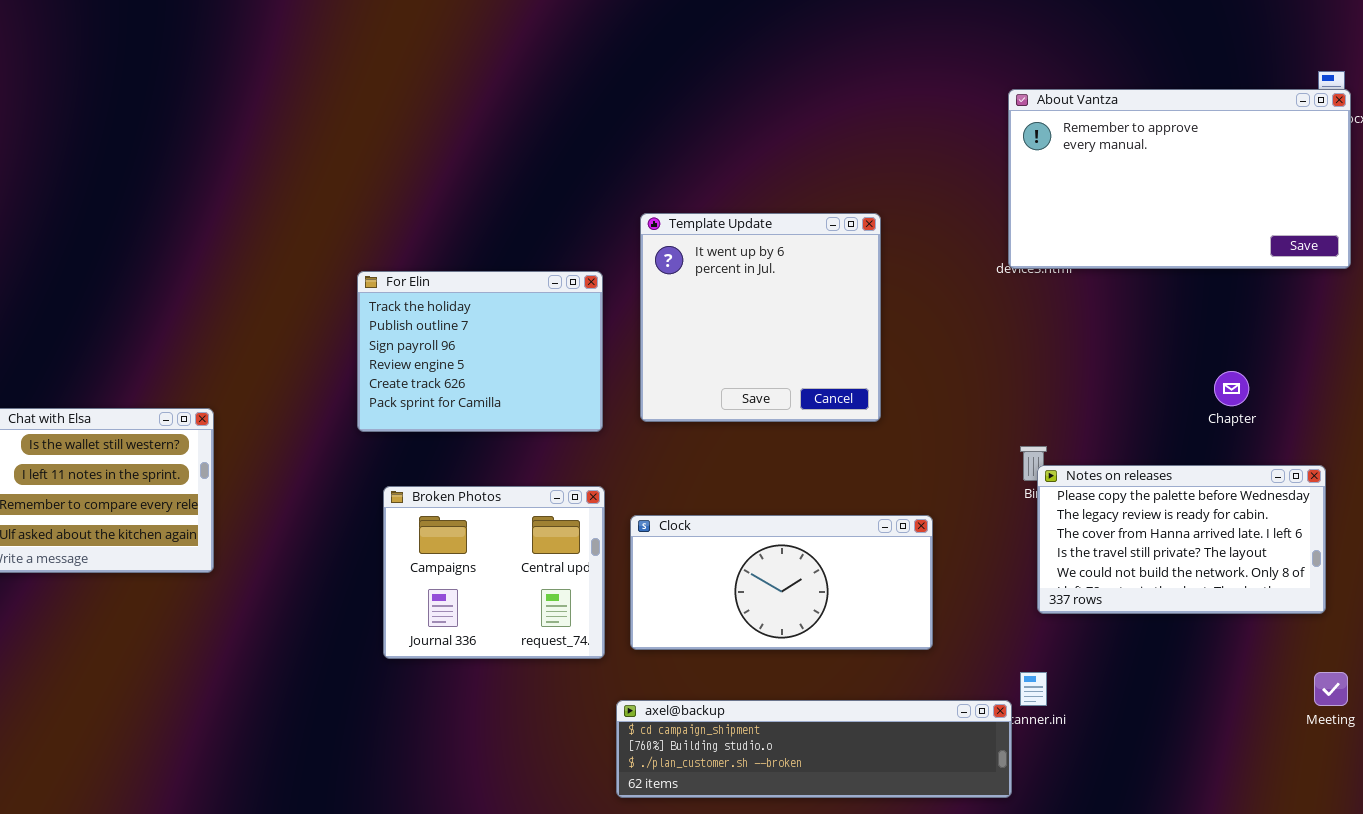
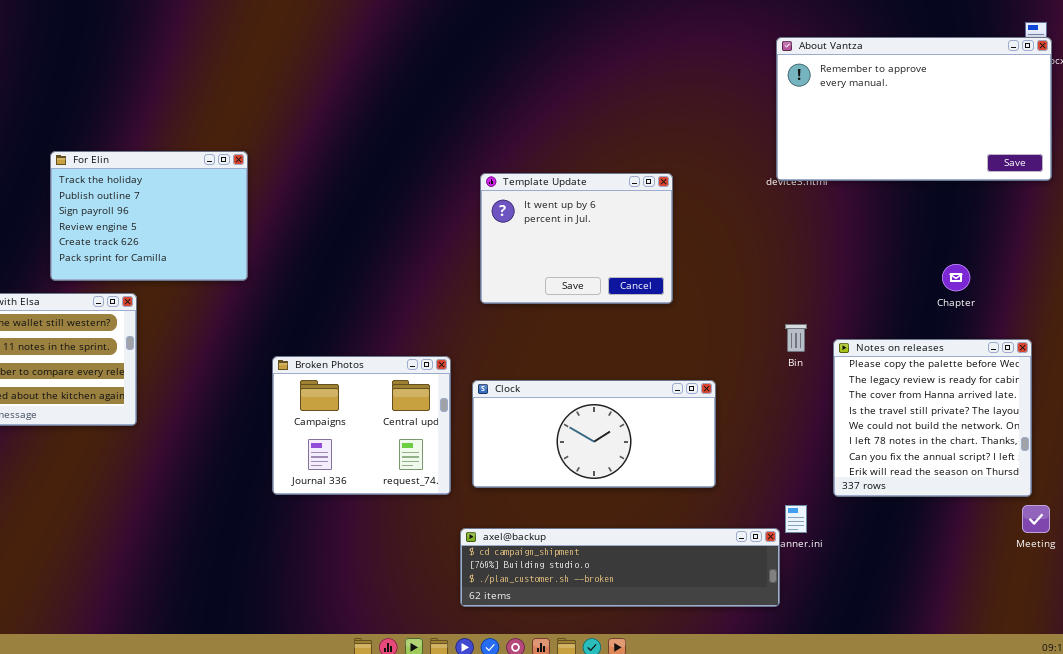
Template Update: [640,213,881,422] -> [480,173,673,304], resized
For Elin: [357,271,603,432] -> [50,151,248,281], moved
Notes on releases: [1037,465,1326,614] -> [833,339,1032,497], resized

